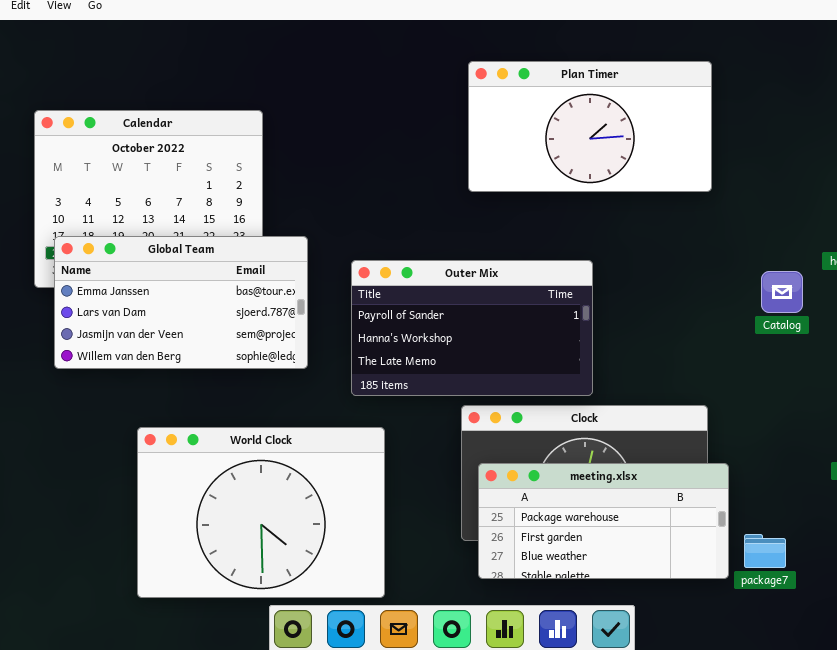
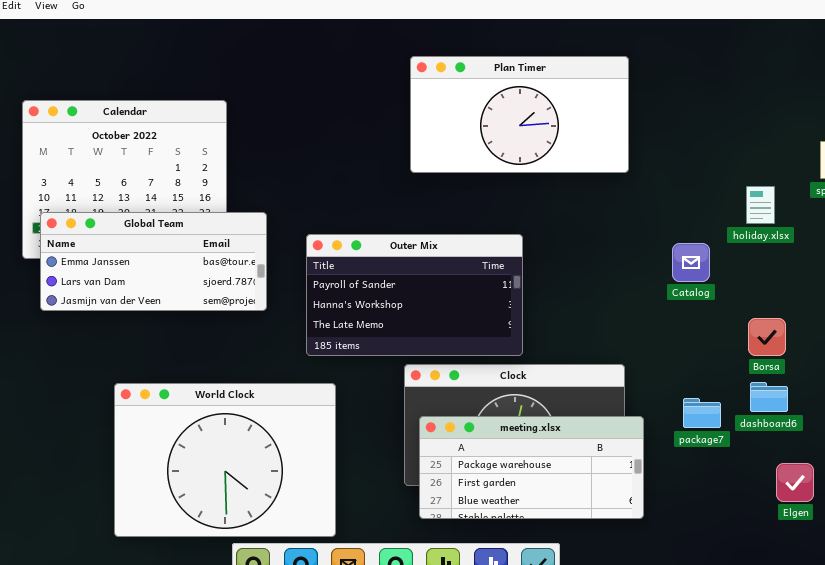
Global Team: [54,236,308,369] -> [40,212,267,311], resized
package7: [744,534,786,568] -> [683,398,721,428], moved

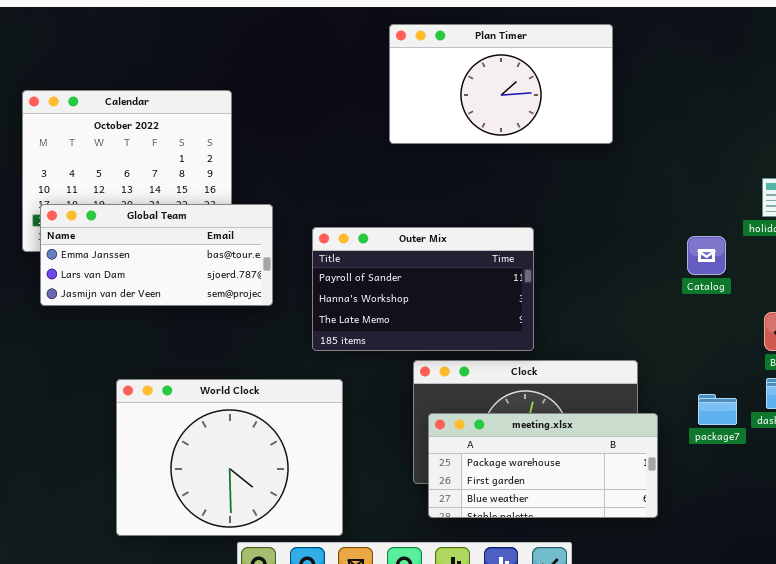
Plan Timer: [410,56,629,173] -> [389,24,613,144], moved

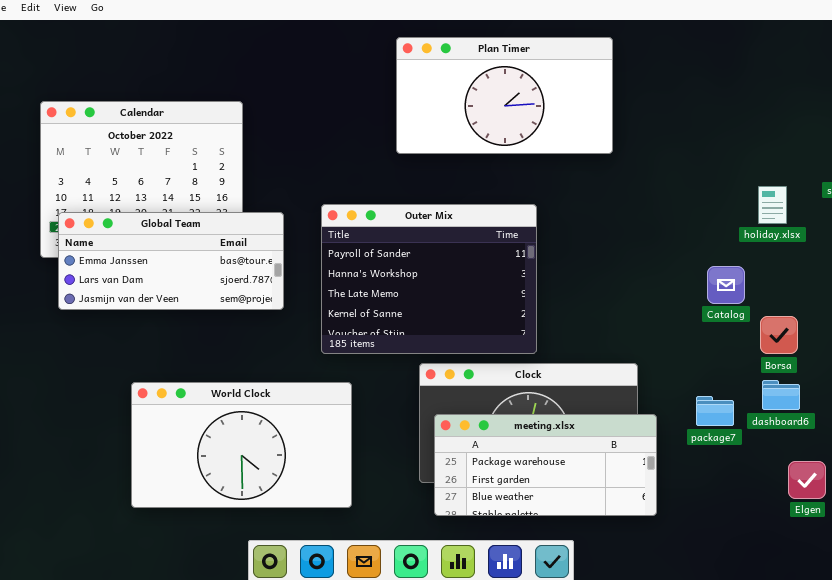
Outer Mix: [312,227,534,351] -> [321,204,537,354], resized
Catalog: [687,236,726,275] -> [707,266,745,304], moved
World Clock: [116,379,343,536] -> [131,382,352,508], resized

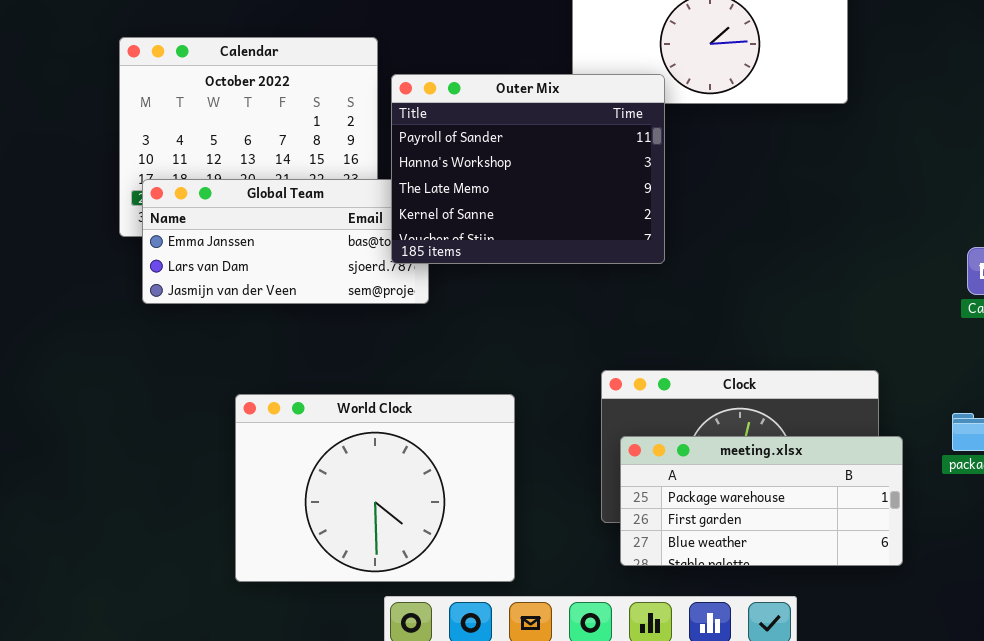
Outer Mix: [321,204,537,354] -> [391,74,665,264], moved
World Clock: [131,382,352,508] -> [235,394,515,582], resized

